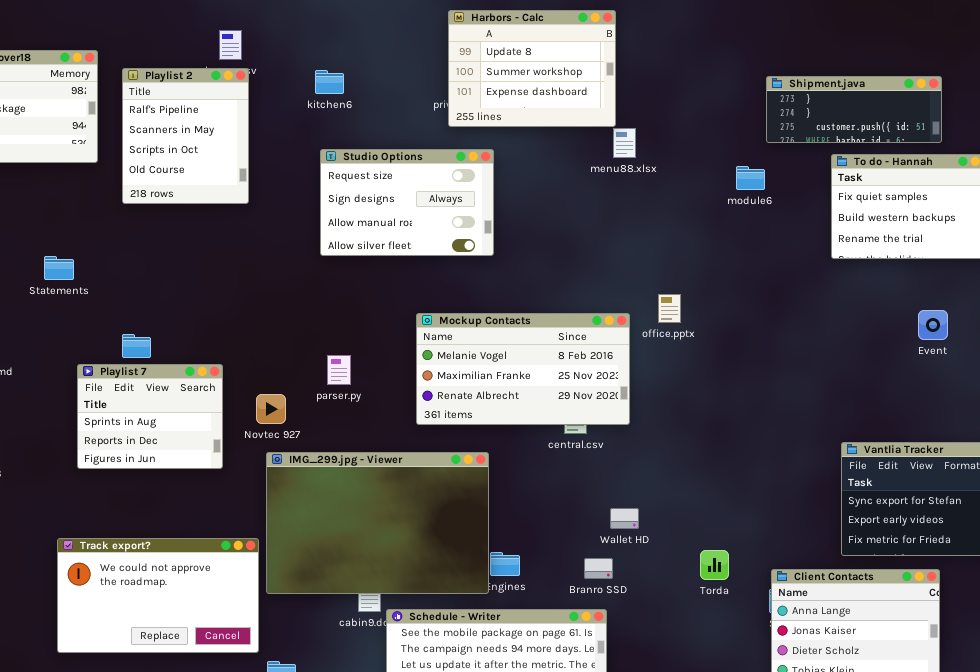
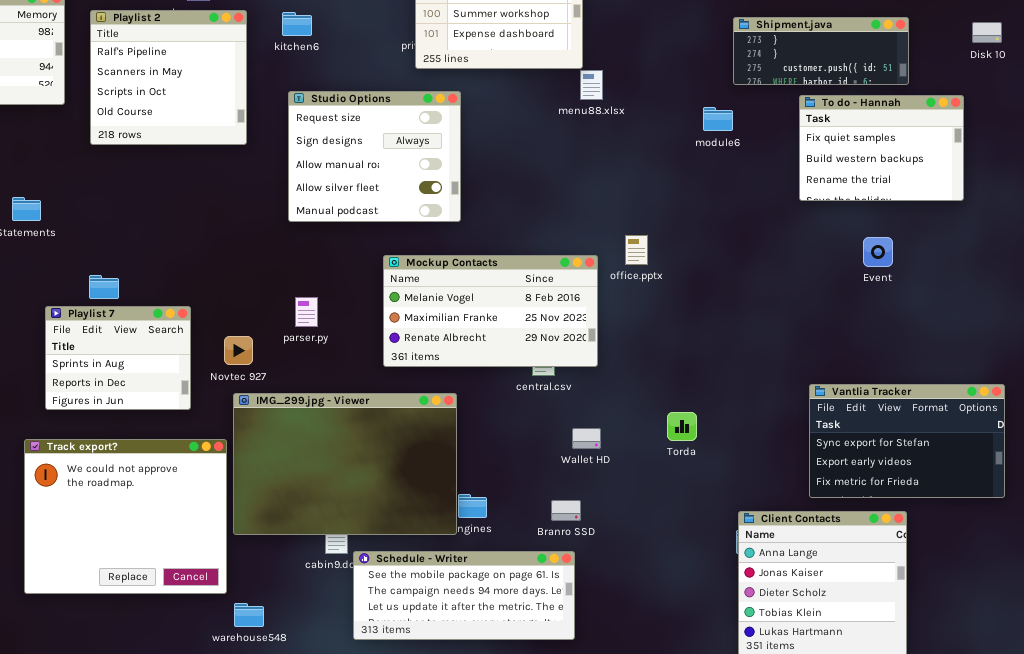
Playlist 2: [122,68,249,204] -> [90,10,247,145], resized
Studio Options: [320,149,494,256] -> [288,91,461,222], resized
Event: [918,310,948,340] -> [863,237,893,267], moved
Wallet HD: [610,508,639,529] -> [572,428,601,449], moved
Track export?: [57,538,259,653] -> [24,439,227,594], resized
Torda: [700,550,729,580] -> [667,412,697,441], moved

